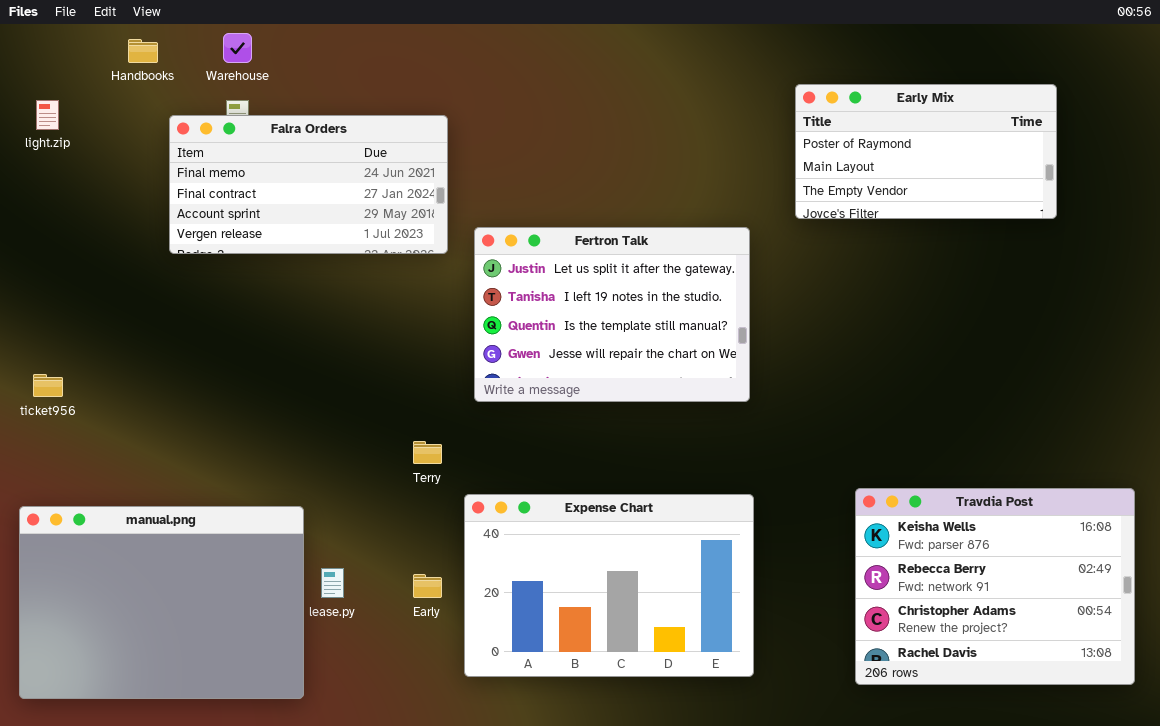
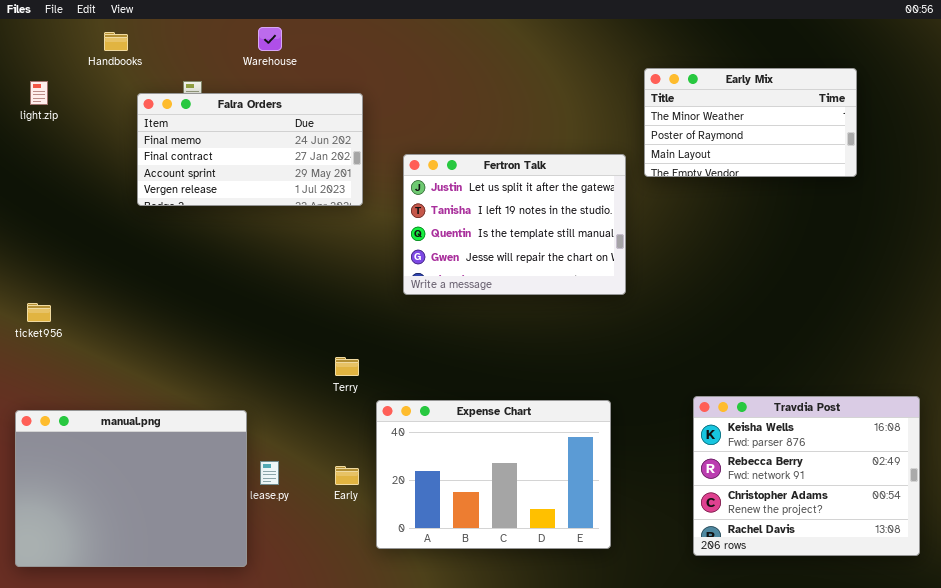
Warehouse: [223,33,252,63] -> [258,27,282,51], moved
Early Mix: [795,84,1057,219] -> [644,68,857,177], scrolled up 1 row
Fertron Talk: [474,227,750,402] -> [403,154,626,295], moved

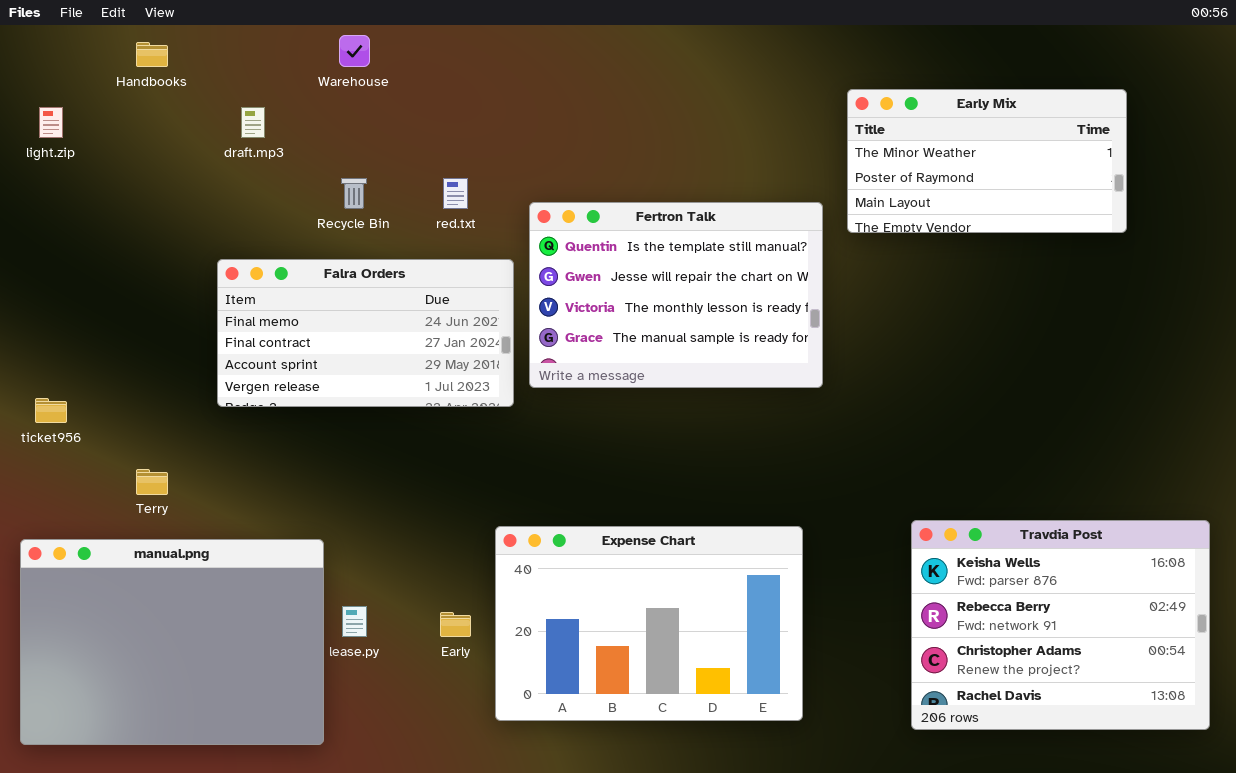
Falra Orders: [137,93,363,206] -> [217,259,514,407], moved
Fertron Talk: [403,154,626,295] -> [529,202,823,388], scrolled down 2 rows
Terry: [335,357,359,376] -> [136,469,168,495], moved

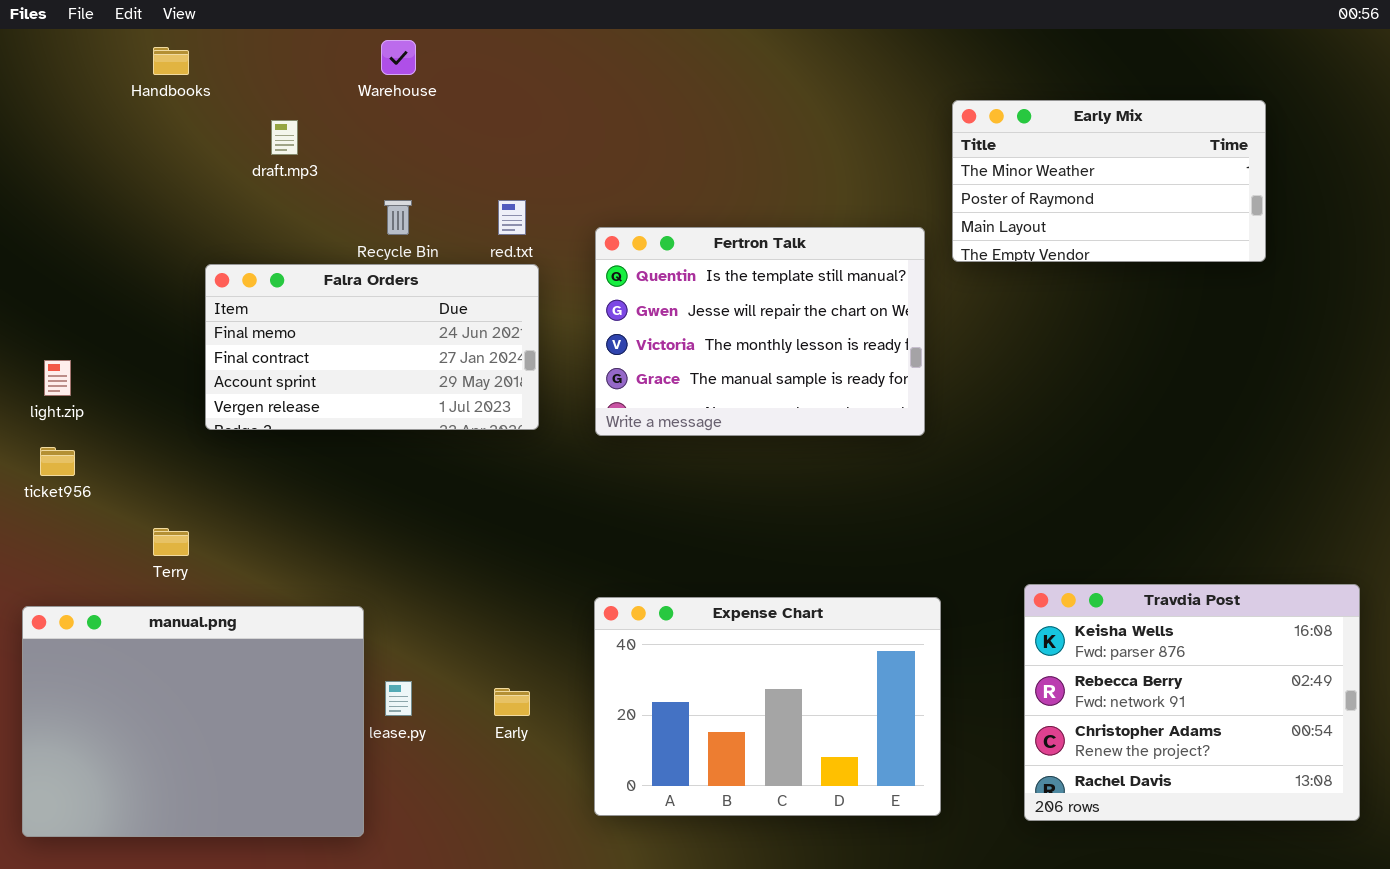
light.zip: [39,107,63,138] -> [44,360,71,396], moved
Falra Orders: [217,259,514,407] -> [205,264,539,430], moved
Expense Chart: [495,526,803,721] -> [594,597,941,816], moved

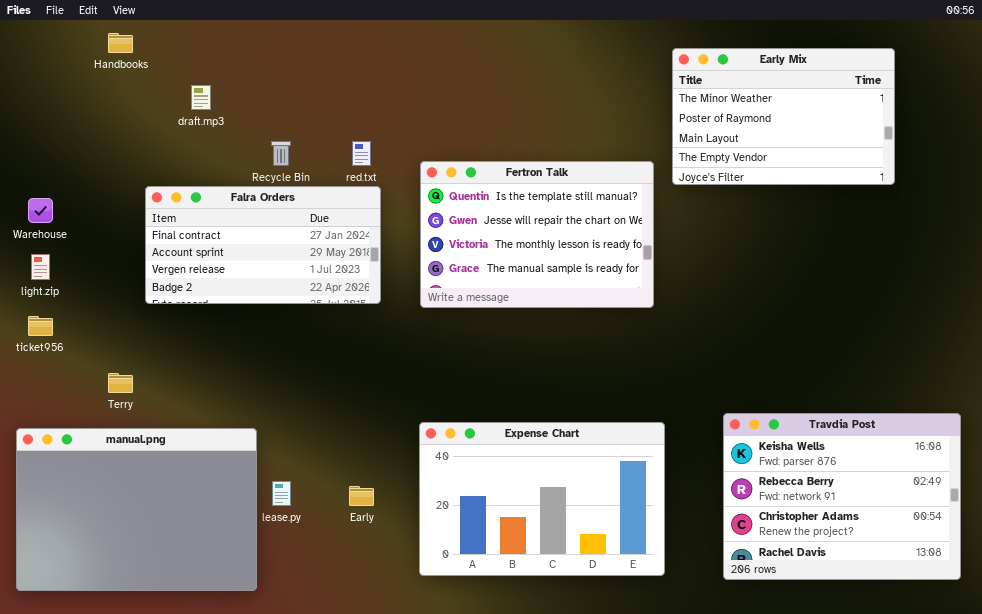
Warehouse: [381,40,416,75] -> [28,198,53,223], moved
Early Mix: [952,100,1266,262] -> [672,48,895,185], resized
Falra Orders: [205,264,539,430] -> [145,186,381,304], scrolled down 1 row

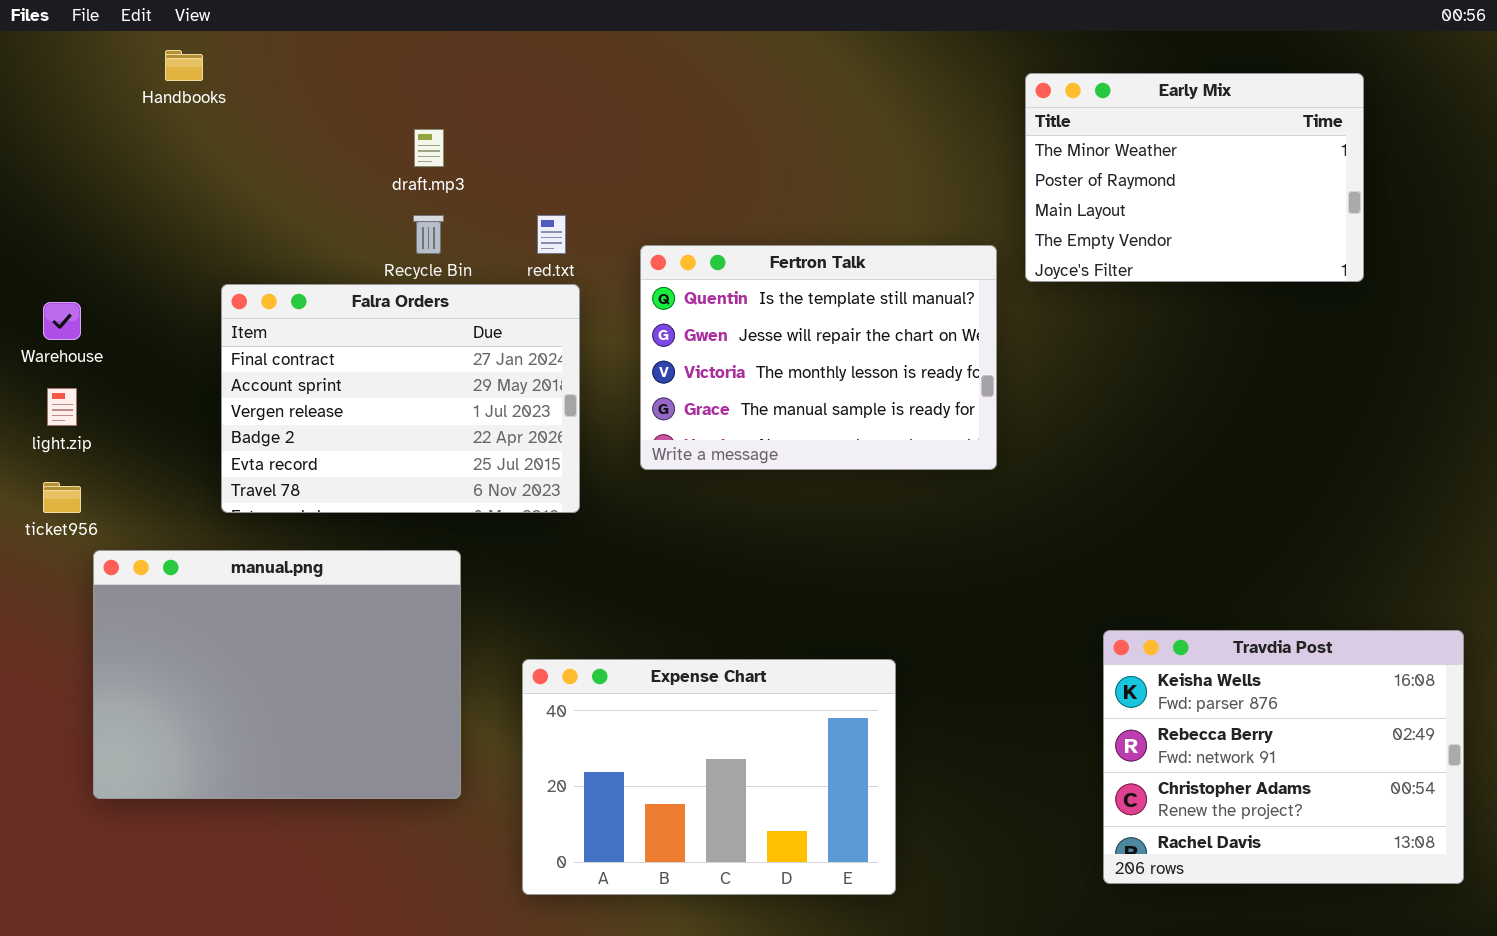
draft.mp3: [191,85,211,110] -> [414,129,444,167], moved
Falra Orders: [145,186,381,304] -> [221,284,580,513], resized
Expense Chart: [419,422,665,576] -> [522,659,896,895], moved
manual.png: [16,428,257,591] -> [93,550,461,799], moved

